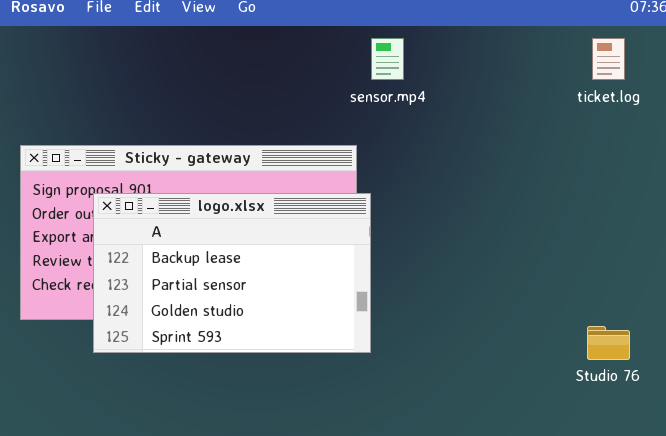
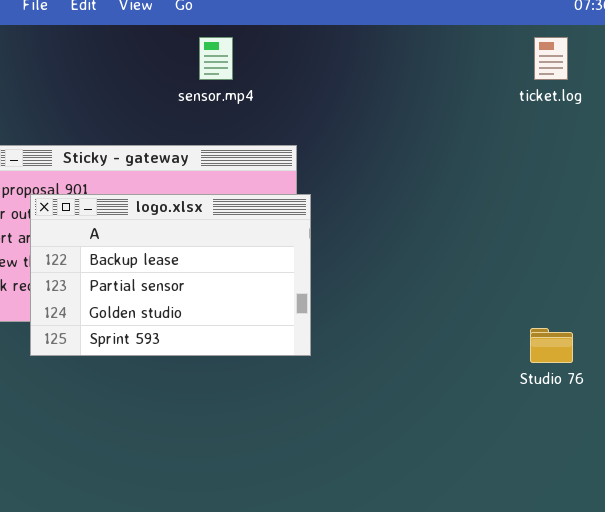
sensor.mp4: [371,38,404,80] -> [199,37,233,80], moved

